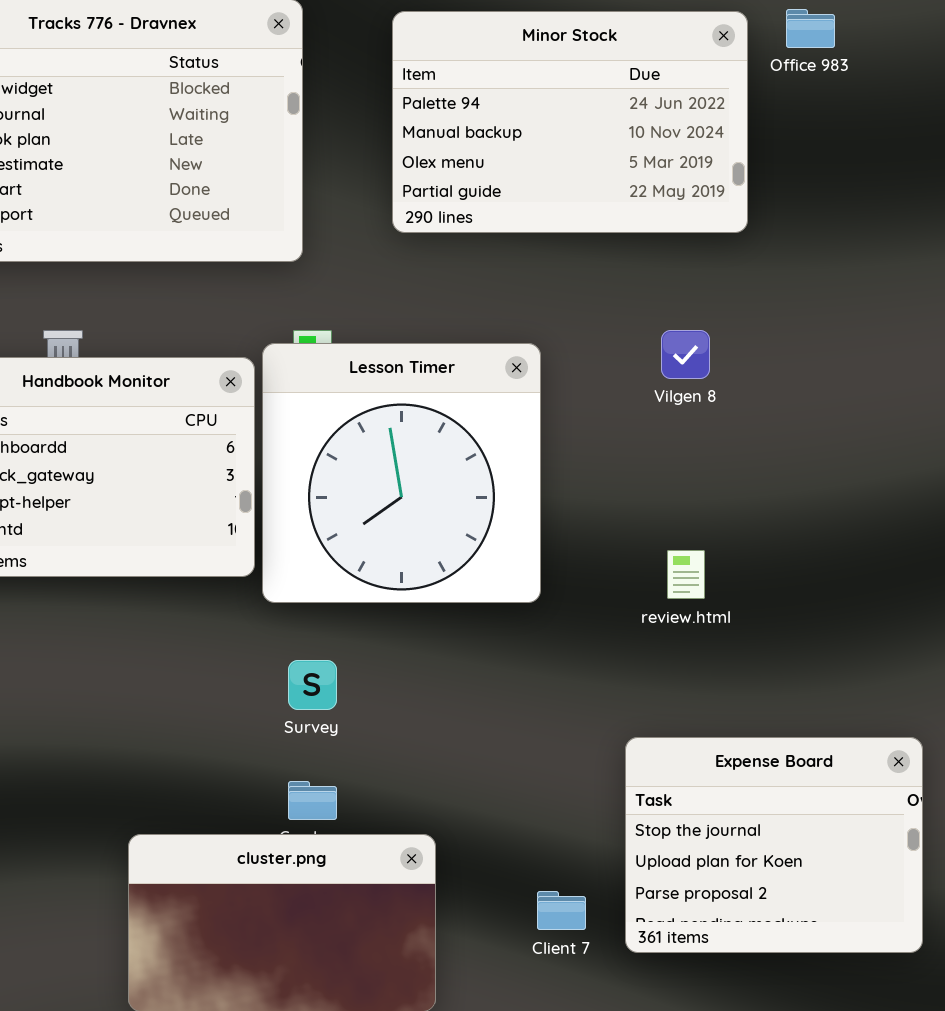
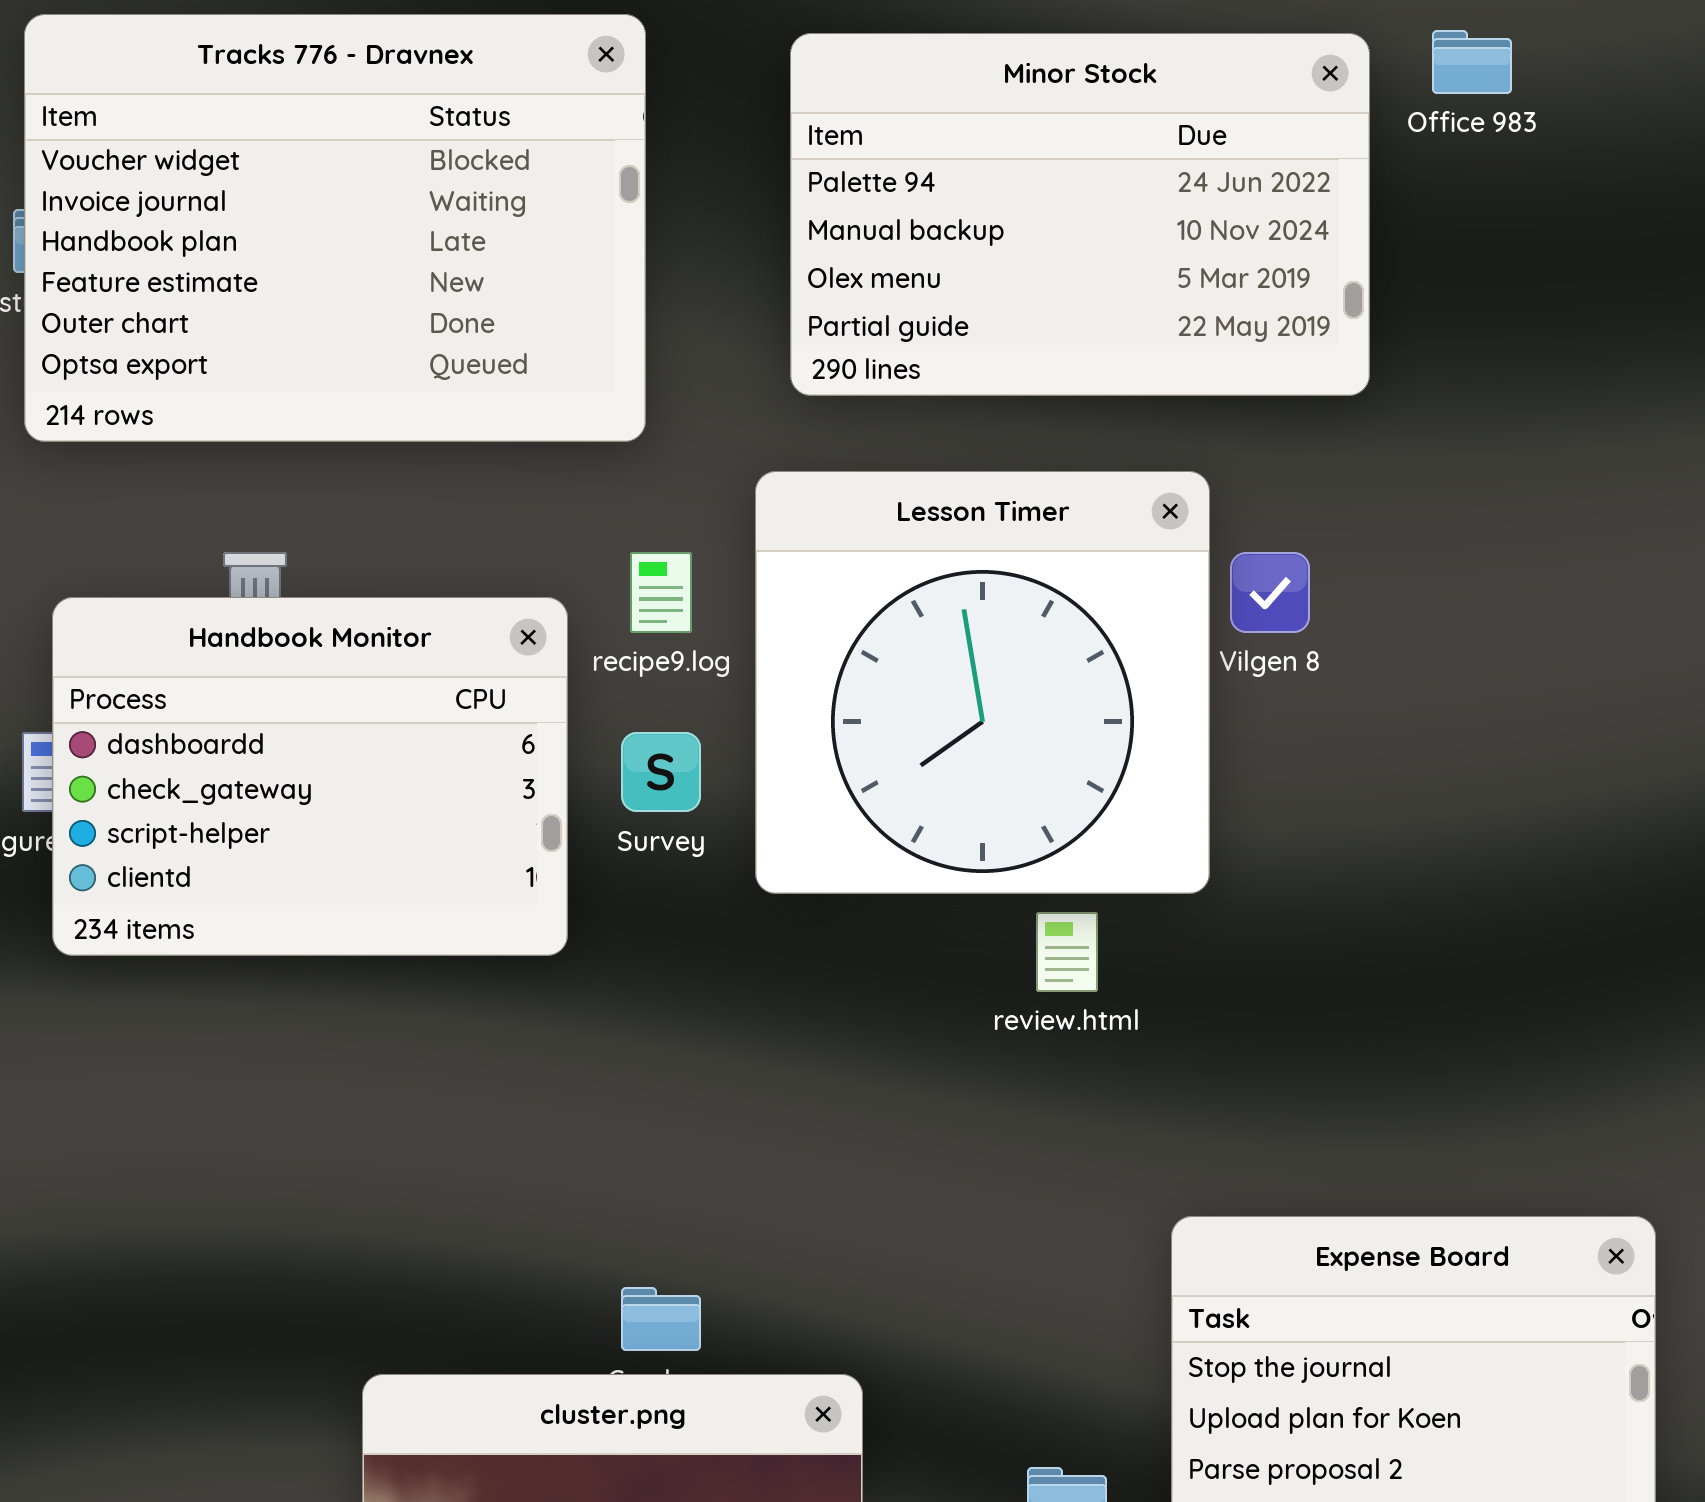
Lesson Timer: [262,343,541,603] -> [755,471,1210,894], moved
review.html: [667,550,705,599] -> [1036,912,1098,992], moved
Survey: [288,660,337,710] -> [621,732,701,812], moved

